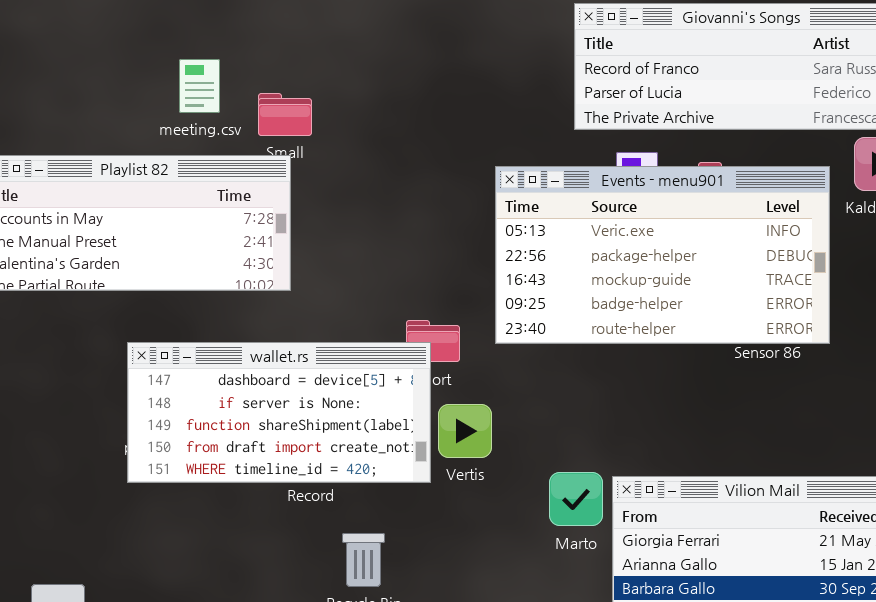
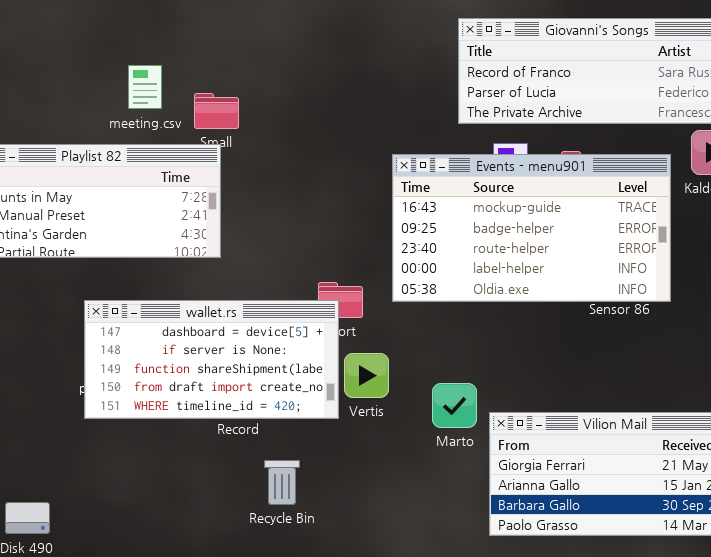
Events - menu901: [495,166,830,344] -> [392,154,671,302], scrolled down 2 rows
Marto: [549,472,603,526] -> [432,383,477,428], moved

